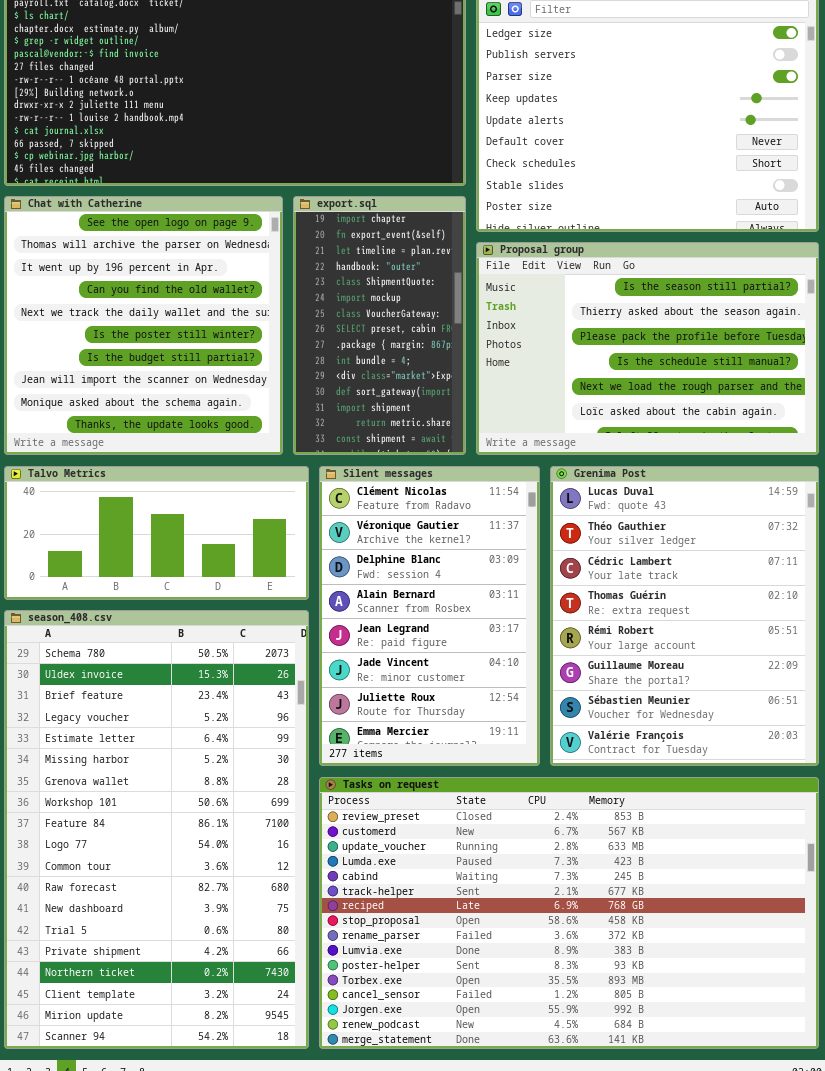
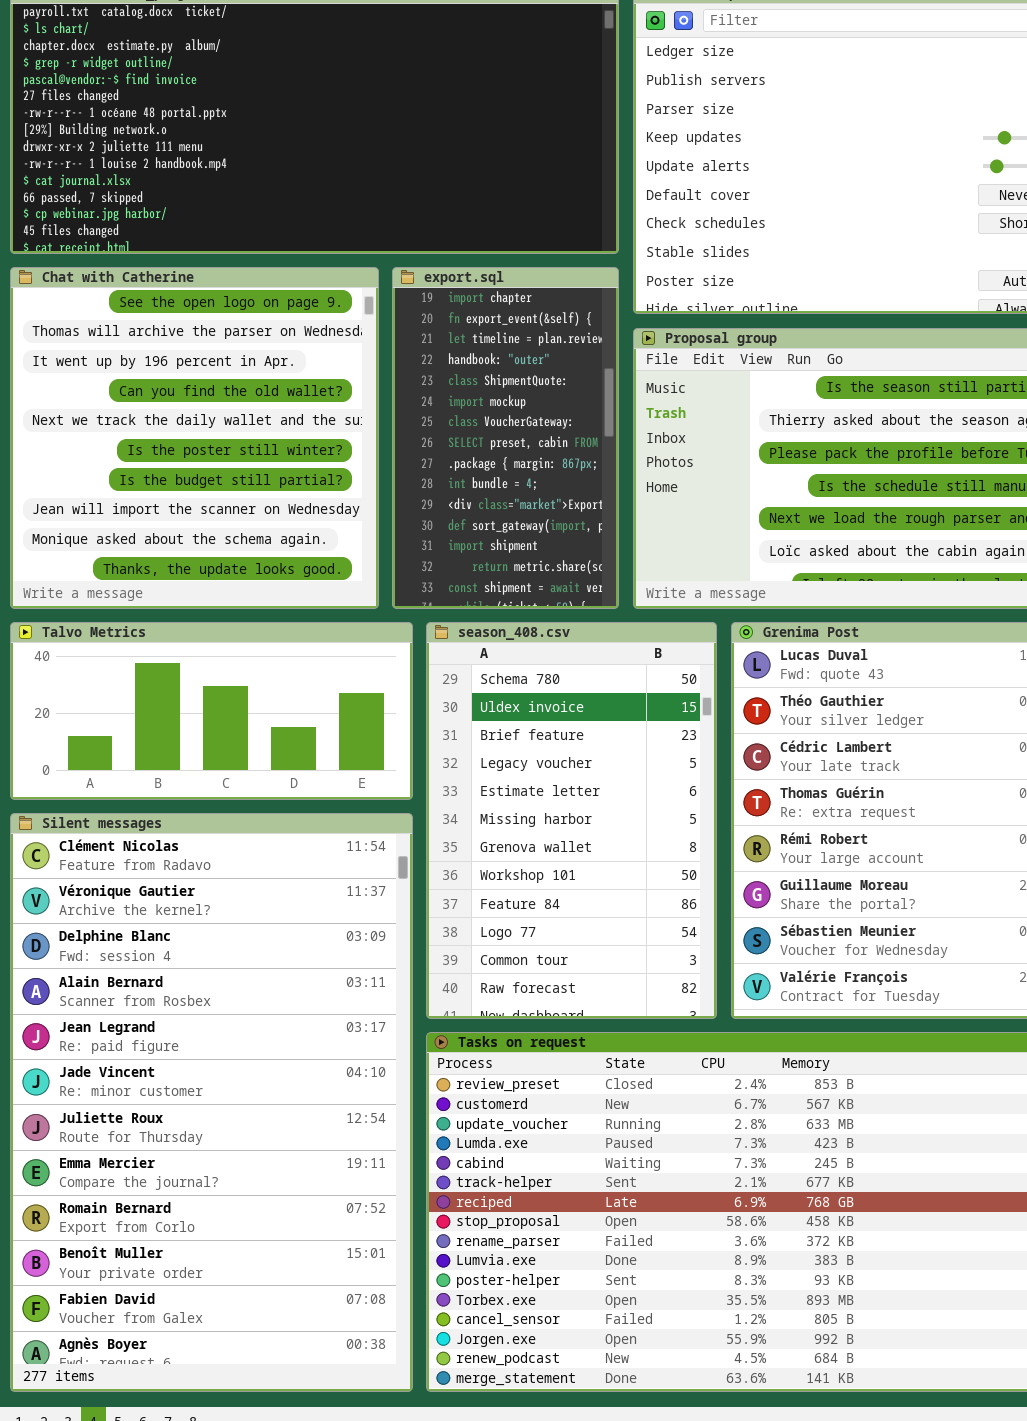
Silent messages: [319,466,540,766] -> [10,813,413,1392], moved, resized
season_408.csv: [4,610,309,1049] -> [426,622,717,1019], moved, resized

